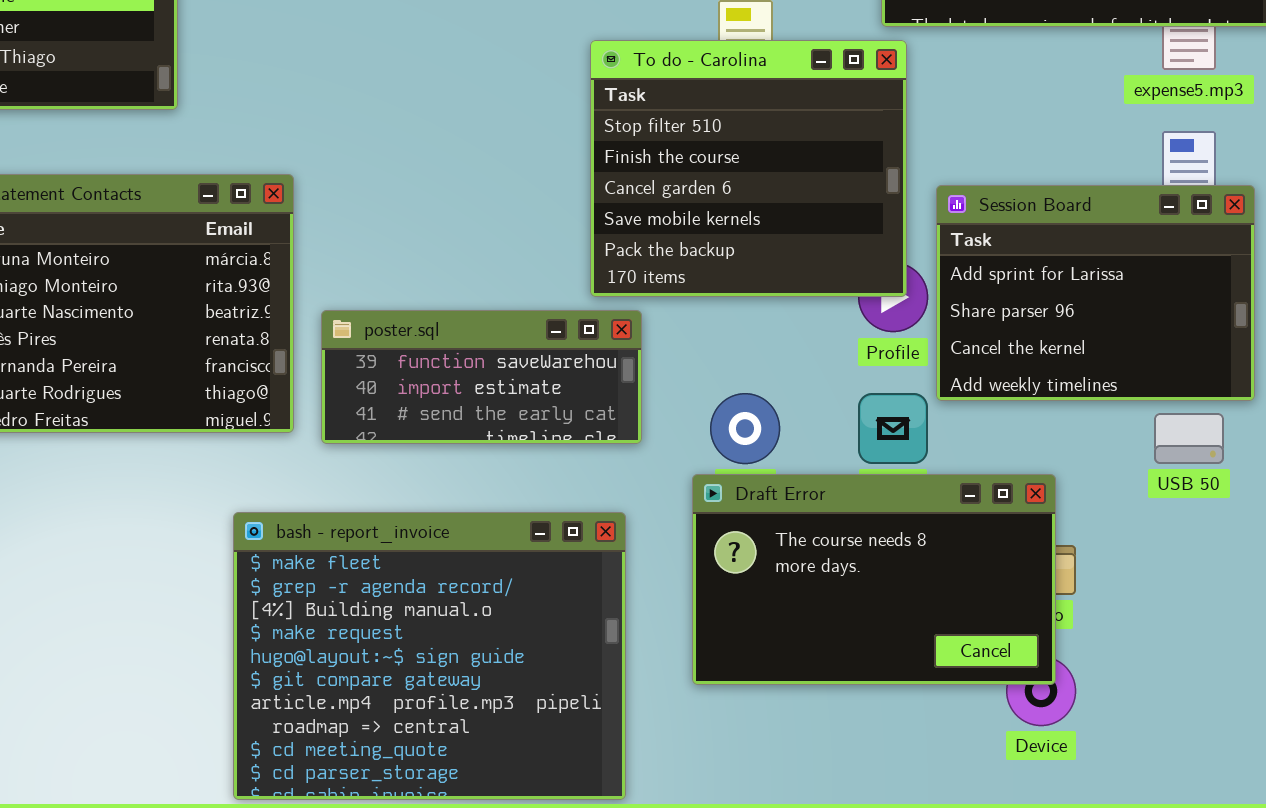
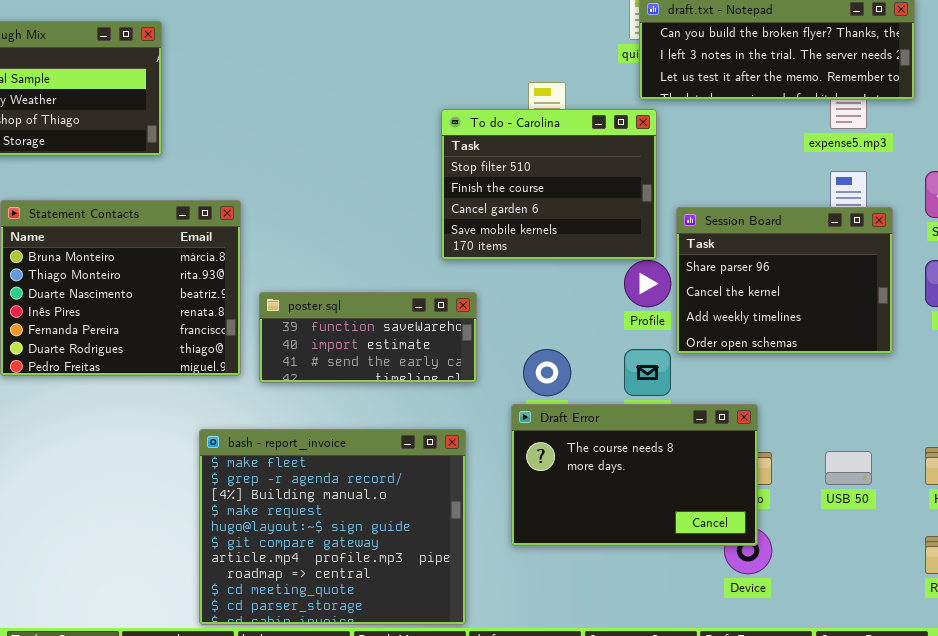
To do - Carolina: [590,40,907,297] -> [441,109,657,260], resized
Session Board: [936,185,1255,401] -> [676,207,893,354], scrolled down 1 row
USB 50: [1154,413,1224,464] -> [825,451,872,485], moved

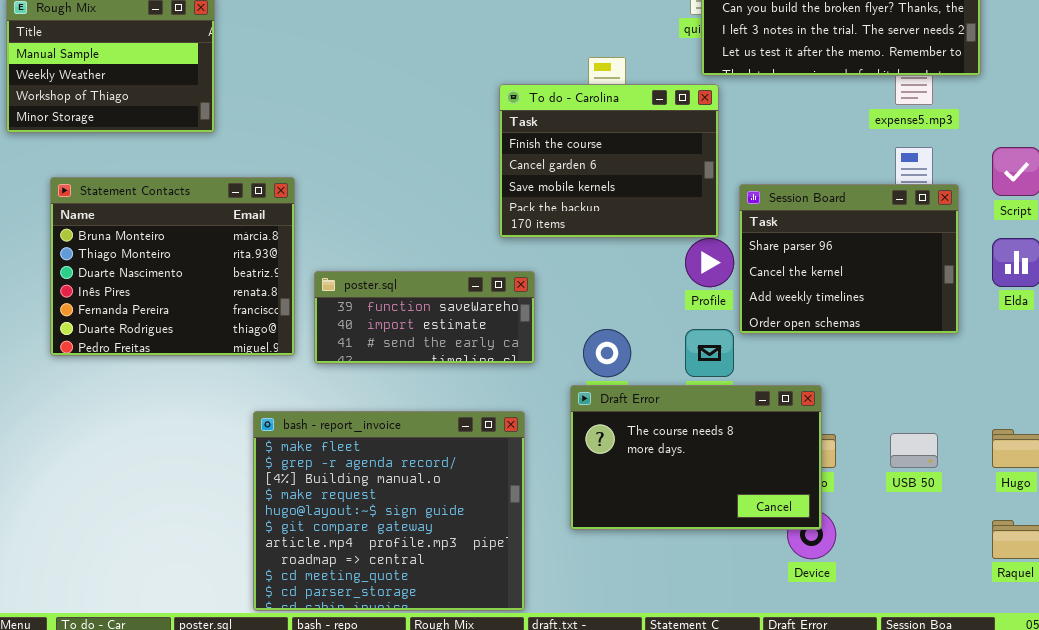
To do - Carolina: [441,109,657,260] -> [499,84,719,238], scrolled down 1 row

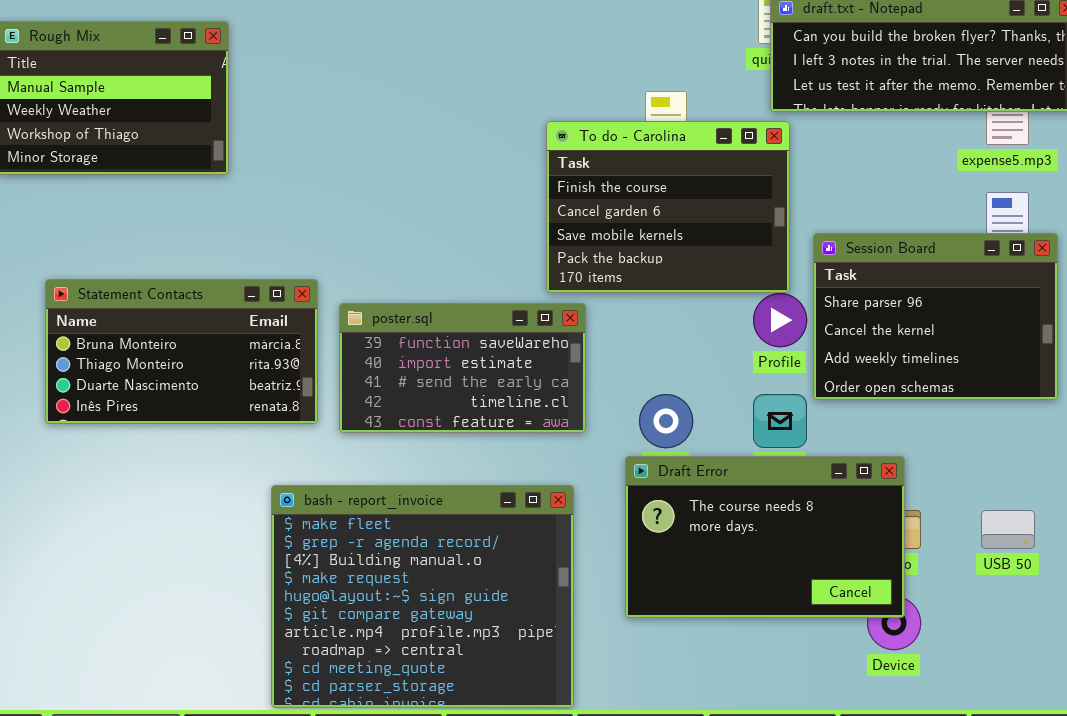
Statement Contacts: [50,177,295,356] -> [45,279,318,424], resized
poster.sql: [314,271,535,364] -> [339,303,586,433], resized

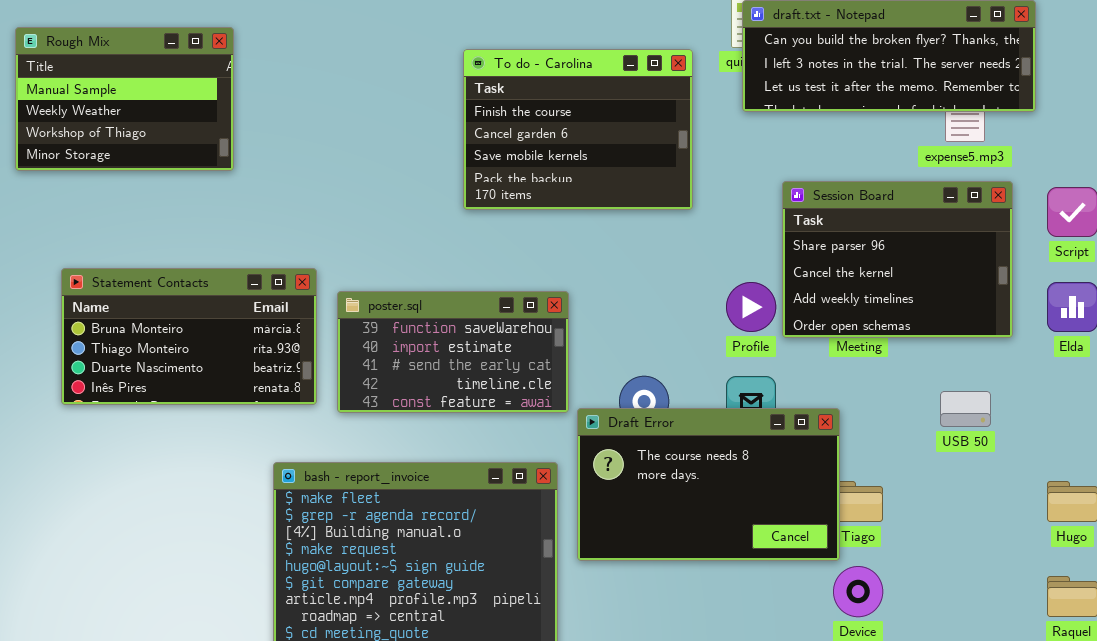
To do - Carolina: [546,121,790,293] -> [463,49,693,210], moved
Session Board: [813,233,1058,400] -> [782,181,1013,338], moved
Draft Error: [625,456,905,618] -> [577,408,840,561], moved
USB 50: [981,510,1035,549] -> [940,391,991,427], moved

